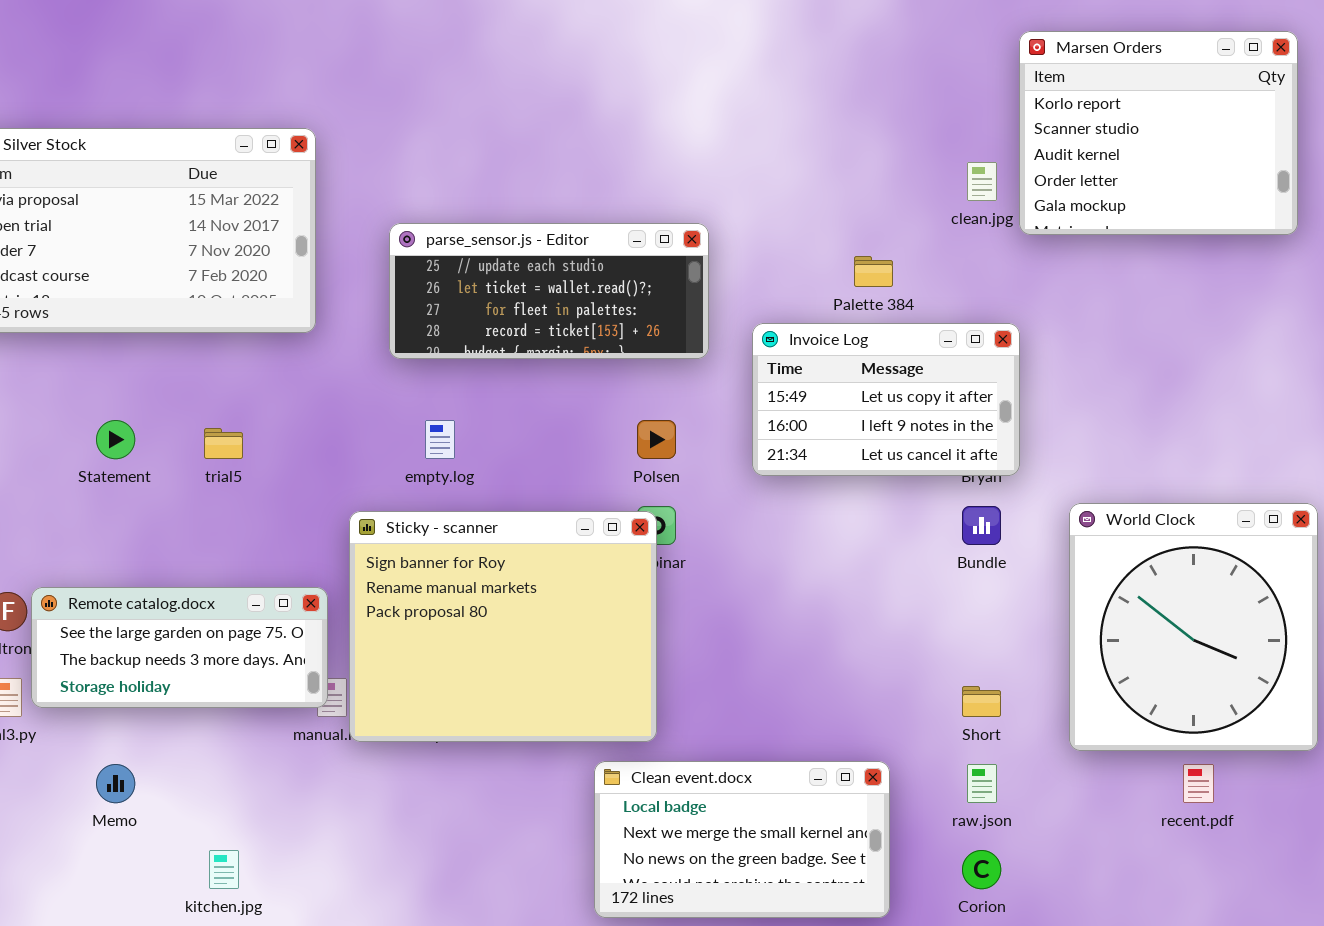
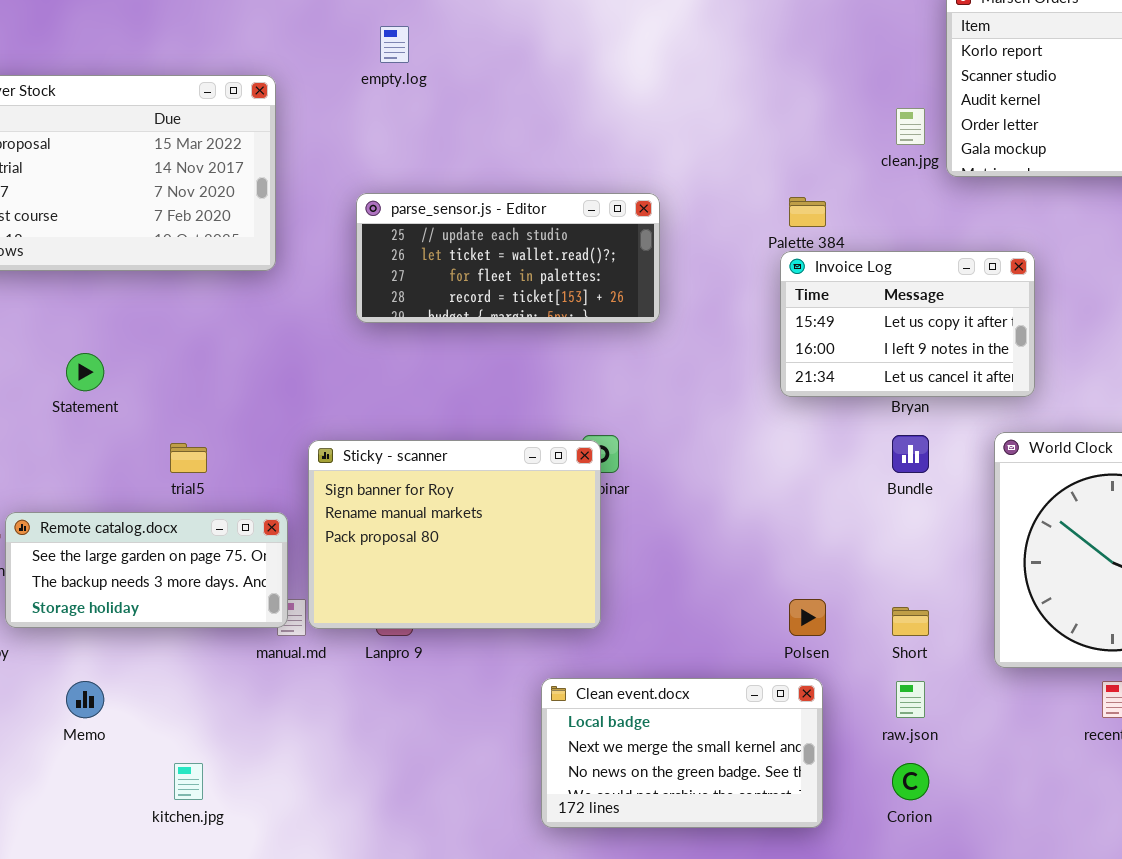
parse_sensor.js - Editor: [389,223,709,359] -> [356,193,660,323], moved
Invoice Log: [752,323,1020,476] -> [780,251,1035,397], moved
empty.log: [425,420,455,459] -> [380,26,409,63], moved
Polsen: [637,420,676,459] -> [789,599,826,636], moved
trial5: [204,428,243,459] -> [170,443,207,473], moved
Sticky - scanner: [349,511,657,742] -> [308,440,601,629], resized

